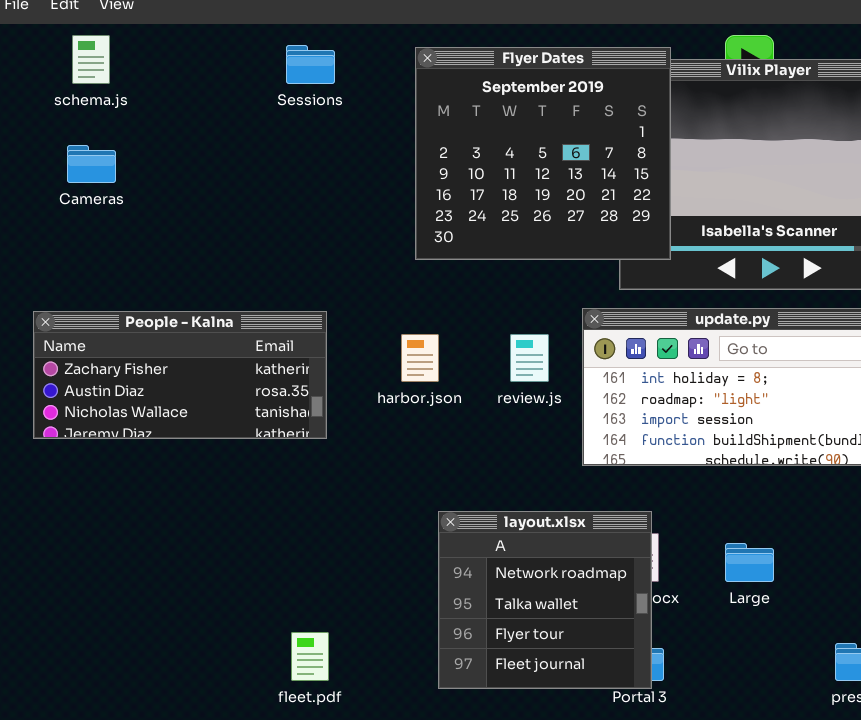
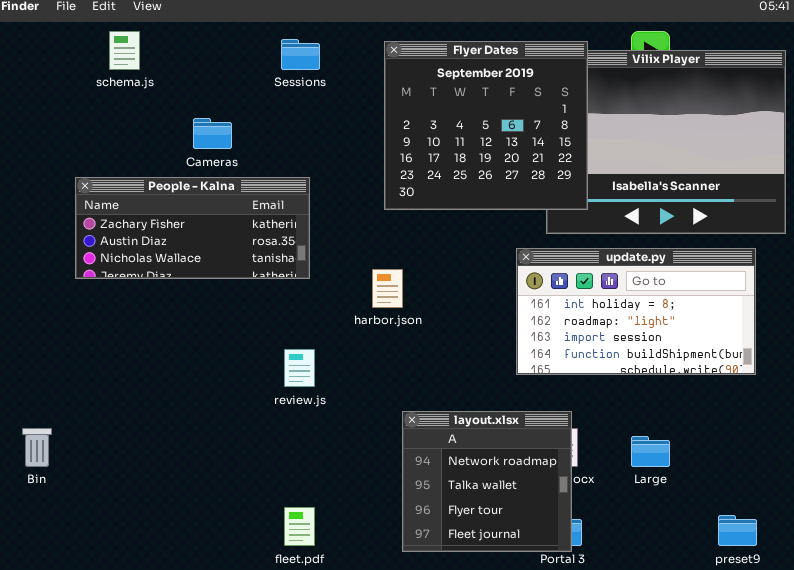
Cameras: [67,145,116,183] -> [193,118,232,149], moved
People - Kalna: [33,311,327,439] -> [75,177,310,279], moved
review.js: [510,334,549,382] -> [284,349,315,387], moved

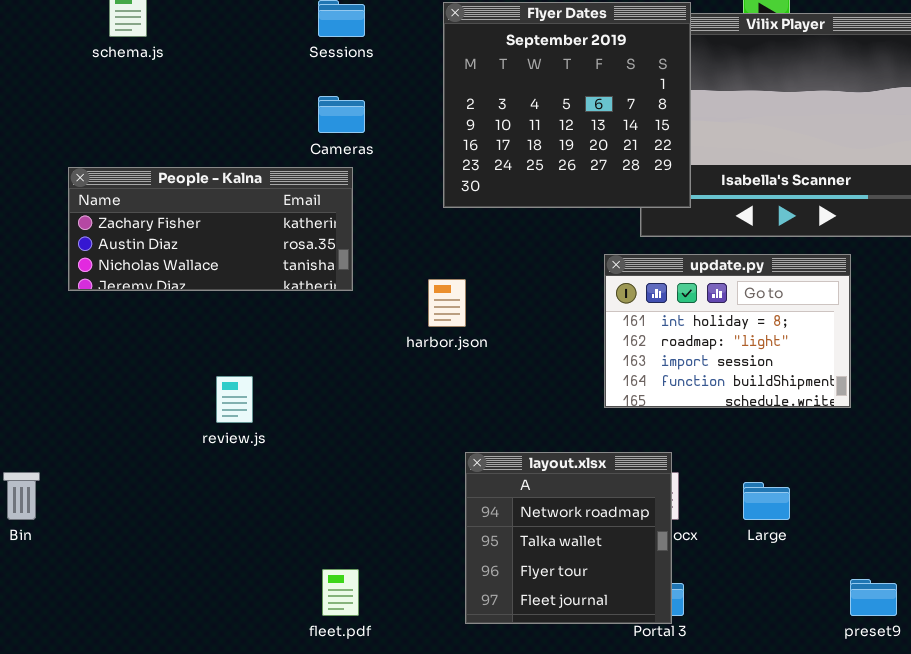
Cameras: [193,118,232,149] -> [318,96,365,133], moved
update.py: [516,248,756,375] -> [604,254,851,408], resized
review.js: [284,349,315,387] -> [216,376,253,423], moved

